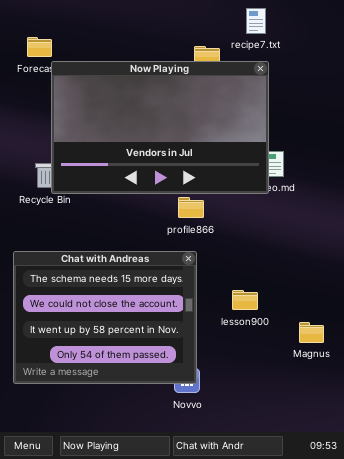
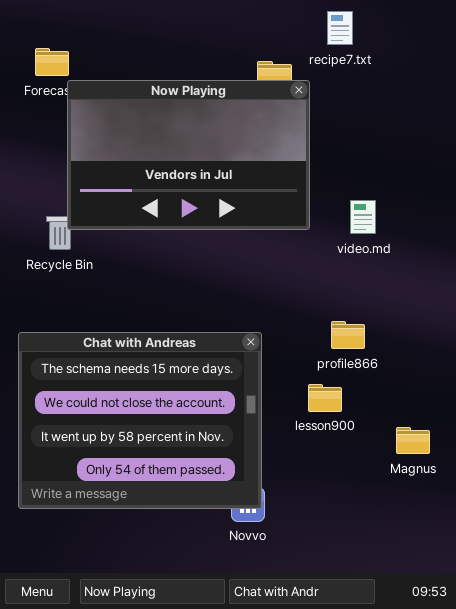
Now Playing: [51,61,269,194] -> [67,80,310,230], resized
profile866: [178,197,204,218] -> [331,321,365,349], moved

